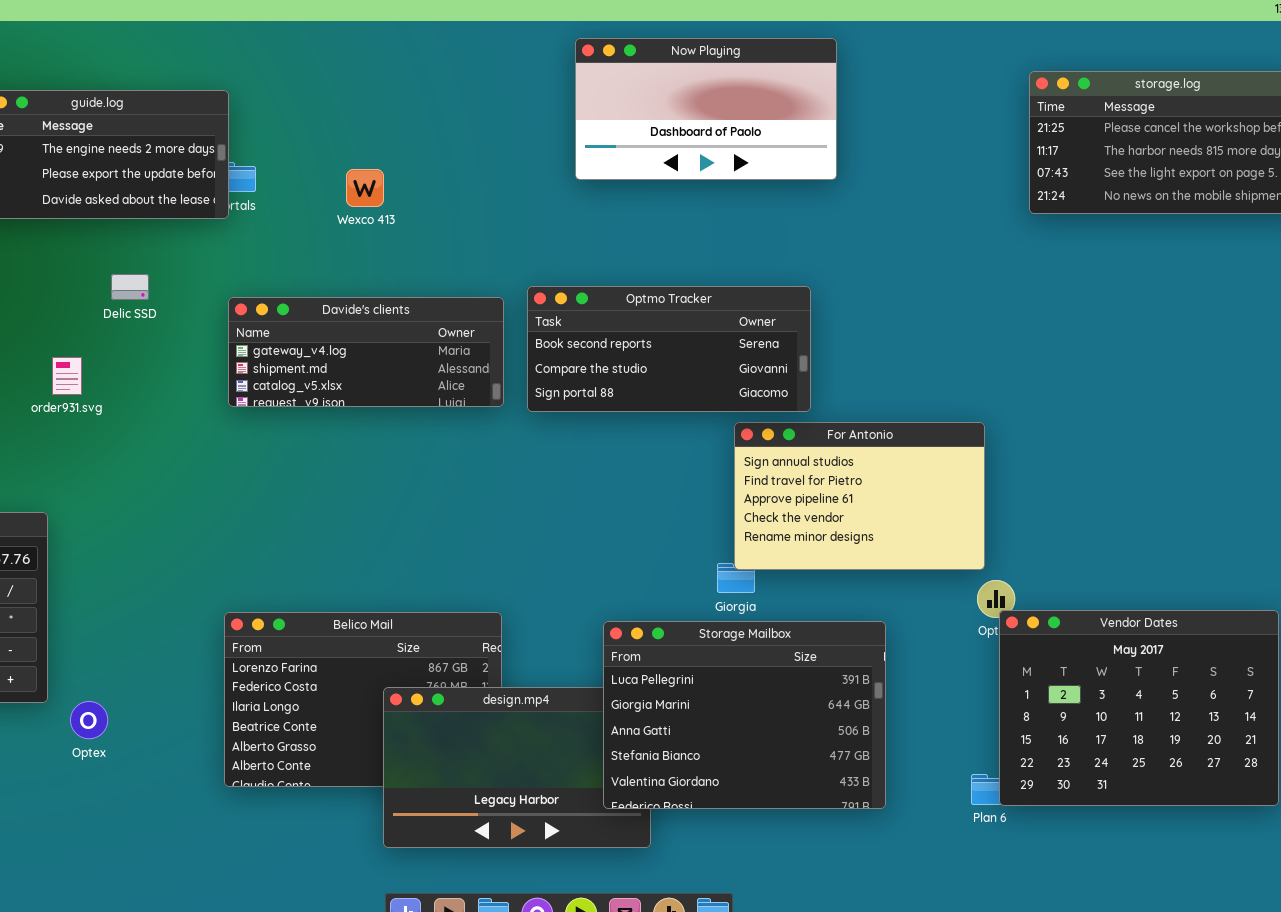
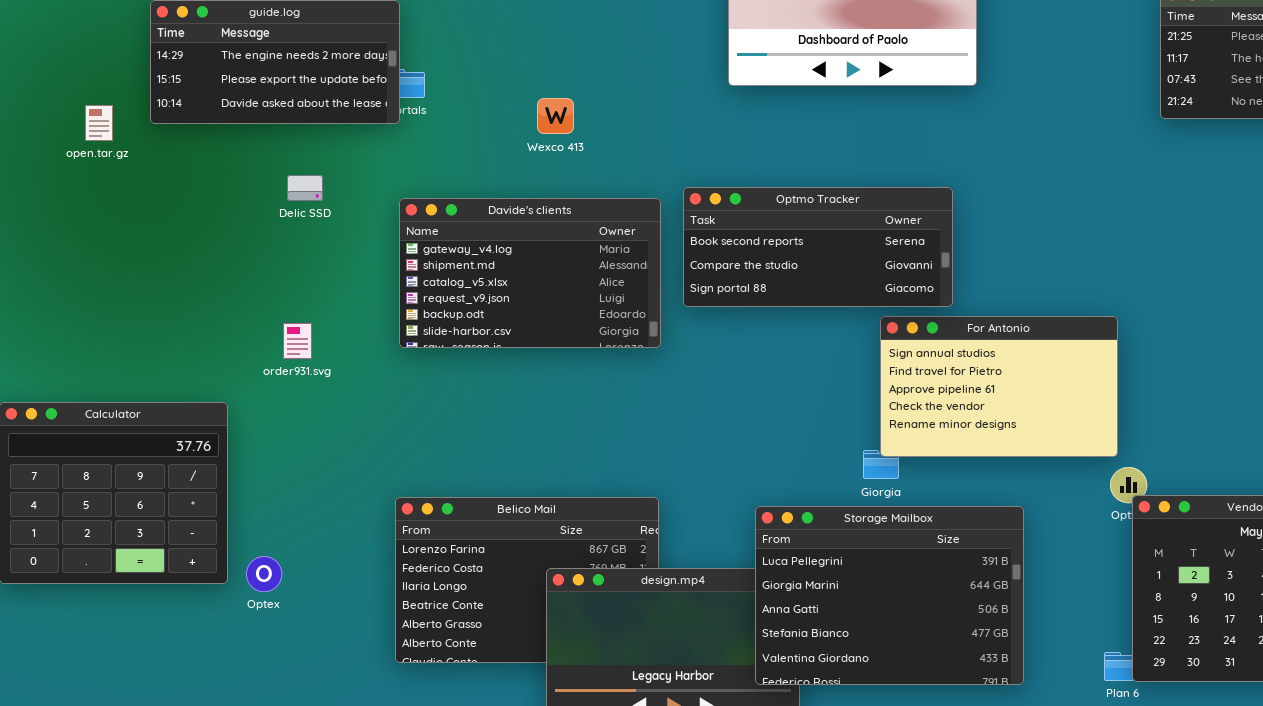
Wexco 413: [346,169,384,207] -> [537,98,574,134], moved
Davide's clients: [228,297,504,407] -> [399,198,661,348], resized
order931.svg: [52,357,82,395] -> [283,323,312,359], moved
Optex: [70,701,108,739] -> [246,556,282,592], moved

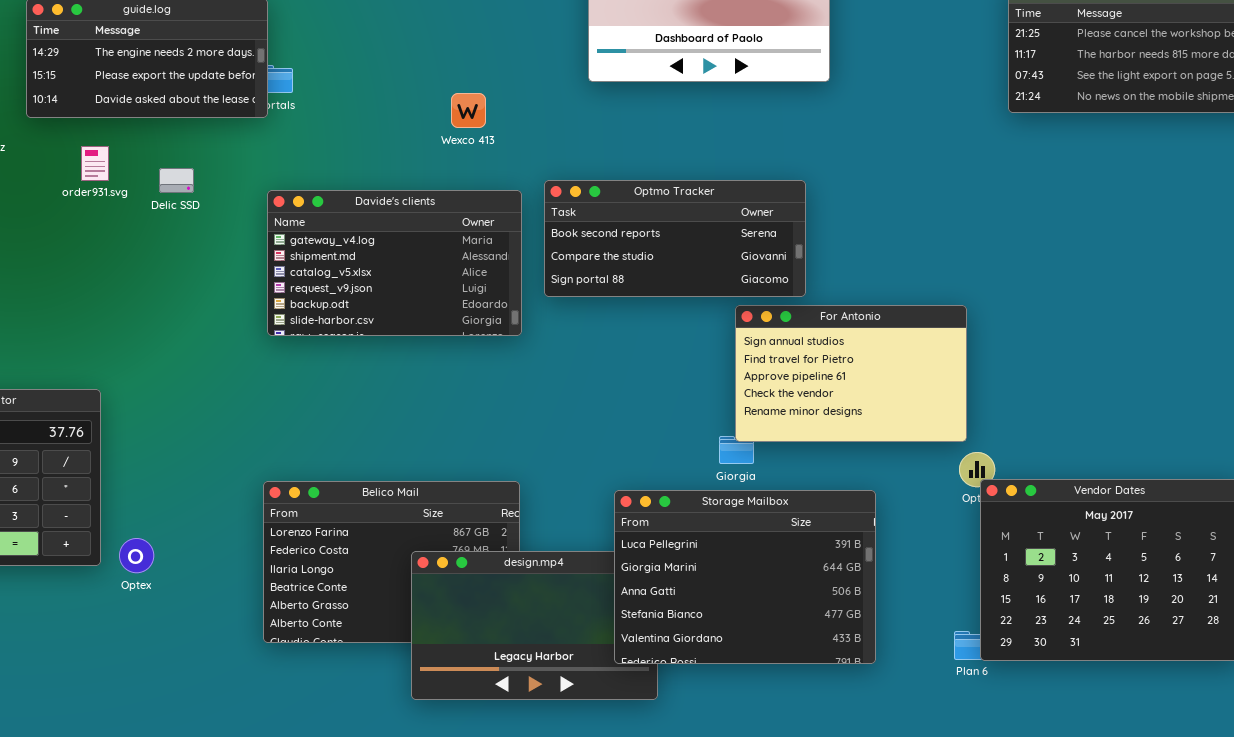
Wexco 413: [537,98,574,134] -> [451,93,486,128], moved
order931.svg: [283,323,312,359] -> [81,146,109,181], moved

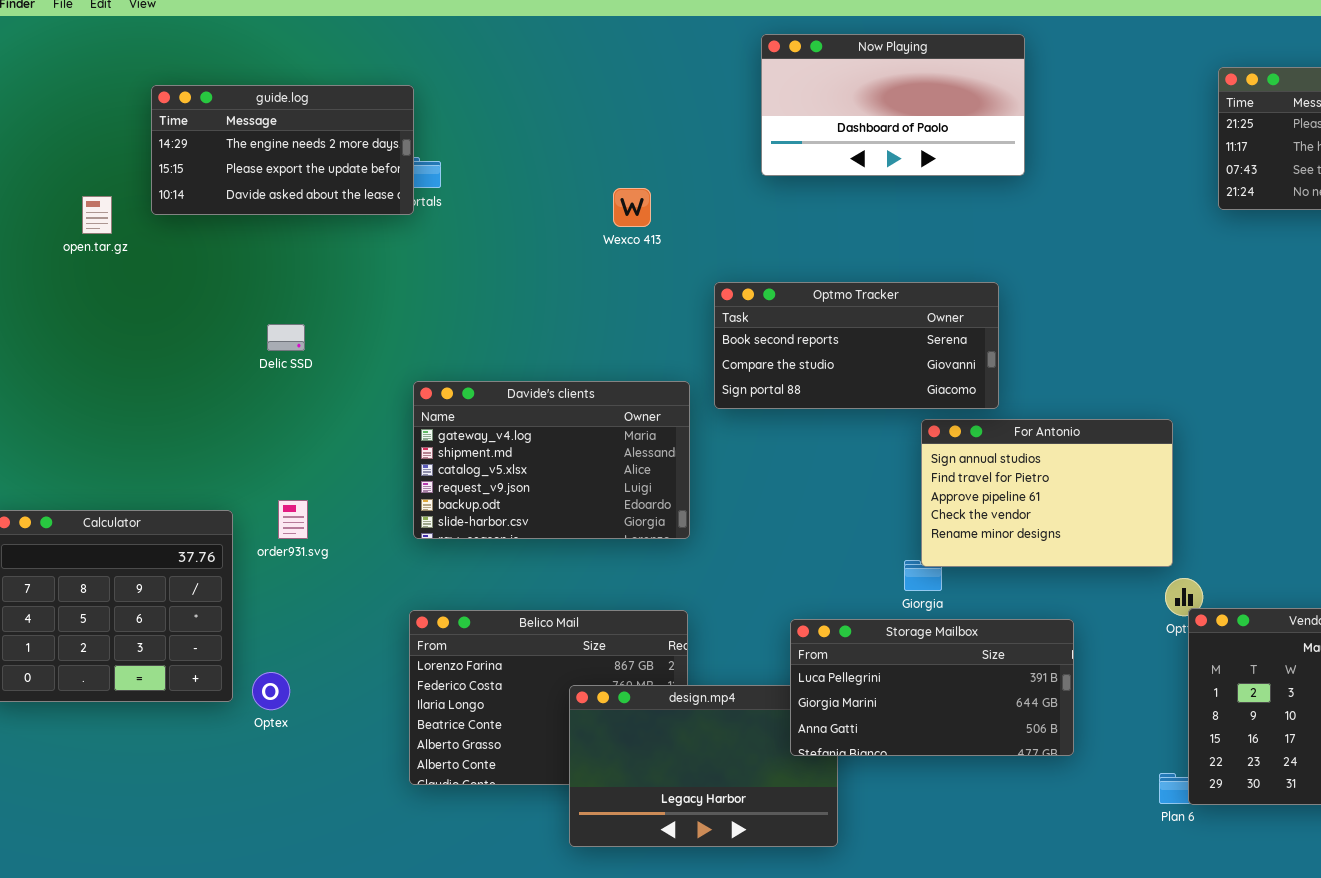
order931.svg: [81,146,109,181] -> [278,500,308,539], moved
Delic SSD: [159,168,194,193] -> [267,324,305,351], moved
Davide's clients: [267,190,522,336] -> [413,381,690,539], moved
Storage Mailbox: [614,490,876,664] -> [790,619,1074,756], resized

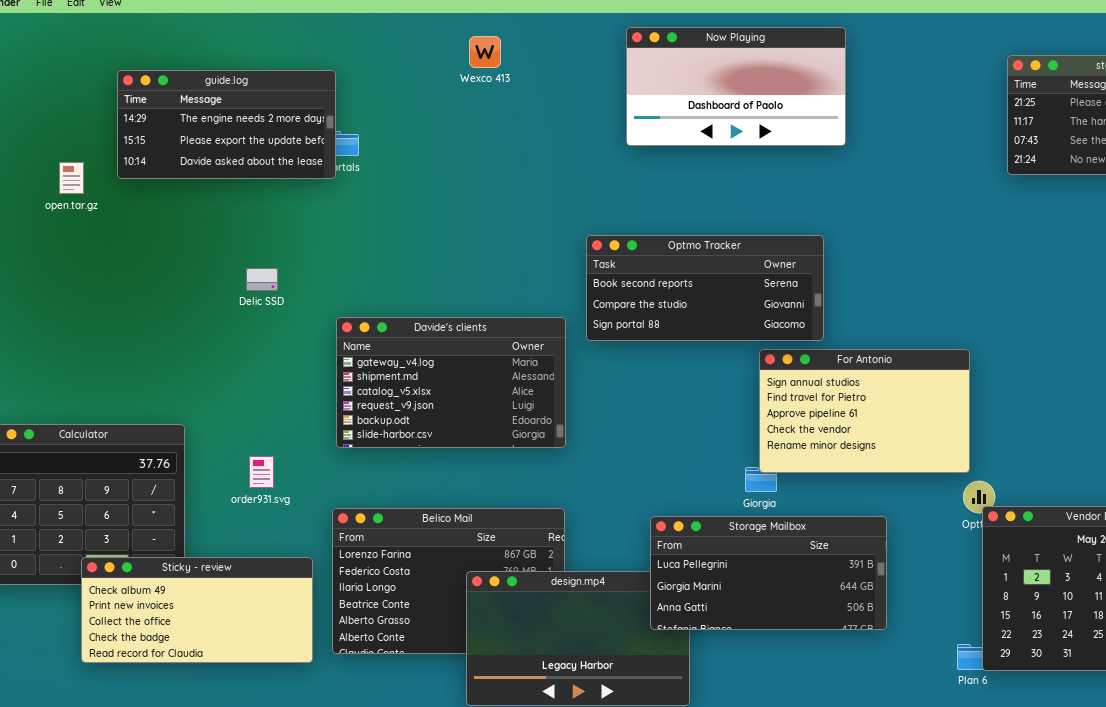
Wexco 413: [613,188,651,227] -> [469,36,501,68], moved
Delic SSD: [267,324,305,351] -> [246,268,278,291], moved
order931.svg: [278,500,308,539] -> [249,456,274,488], moved
Sticky - review: none -> [81,557,313,663], opened

